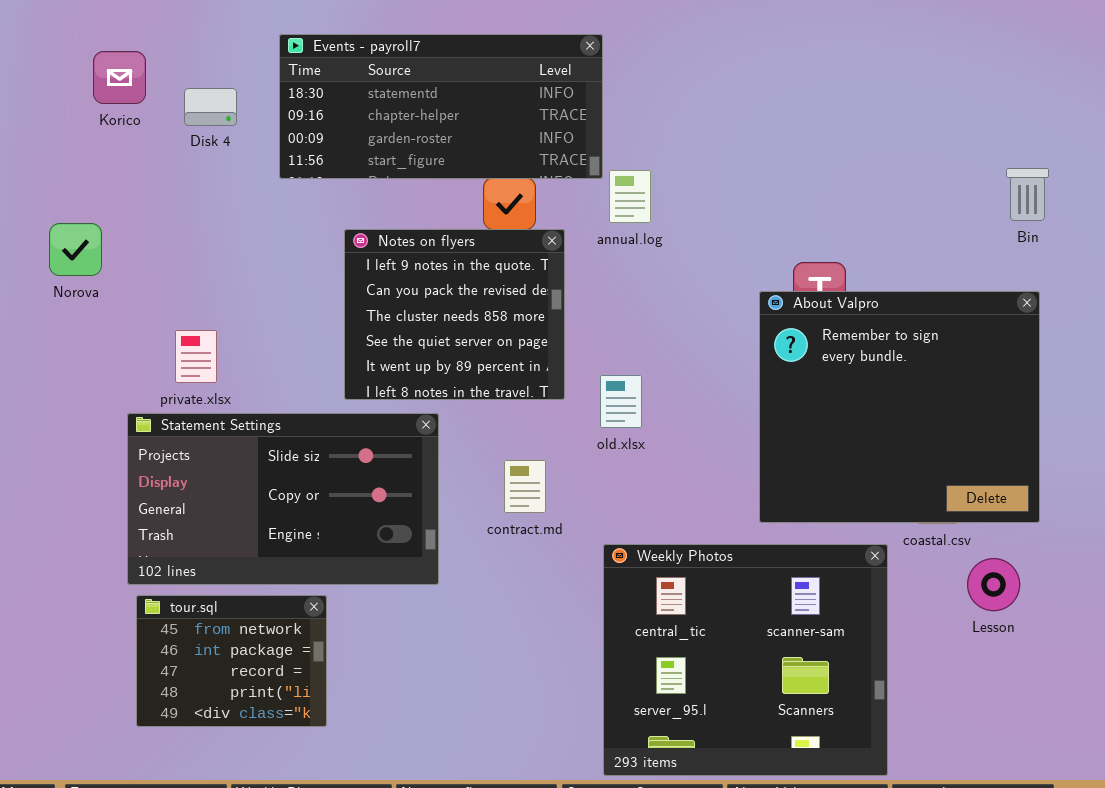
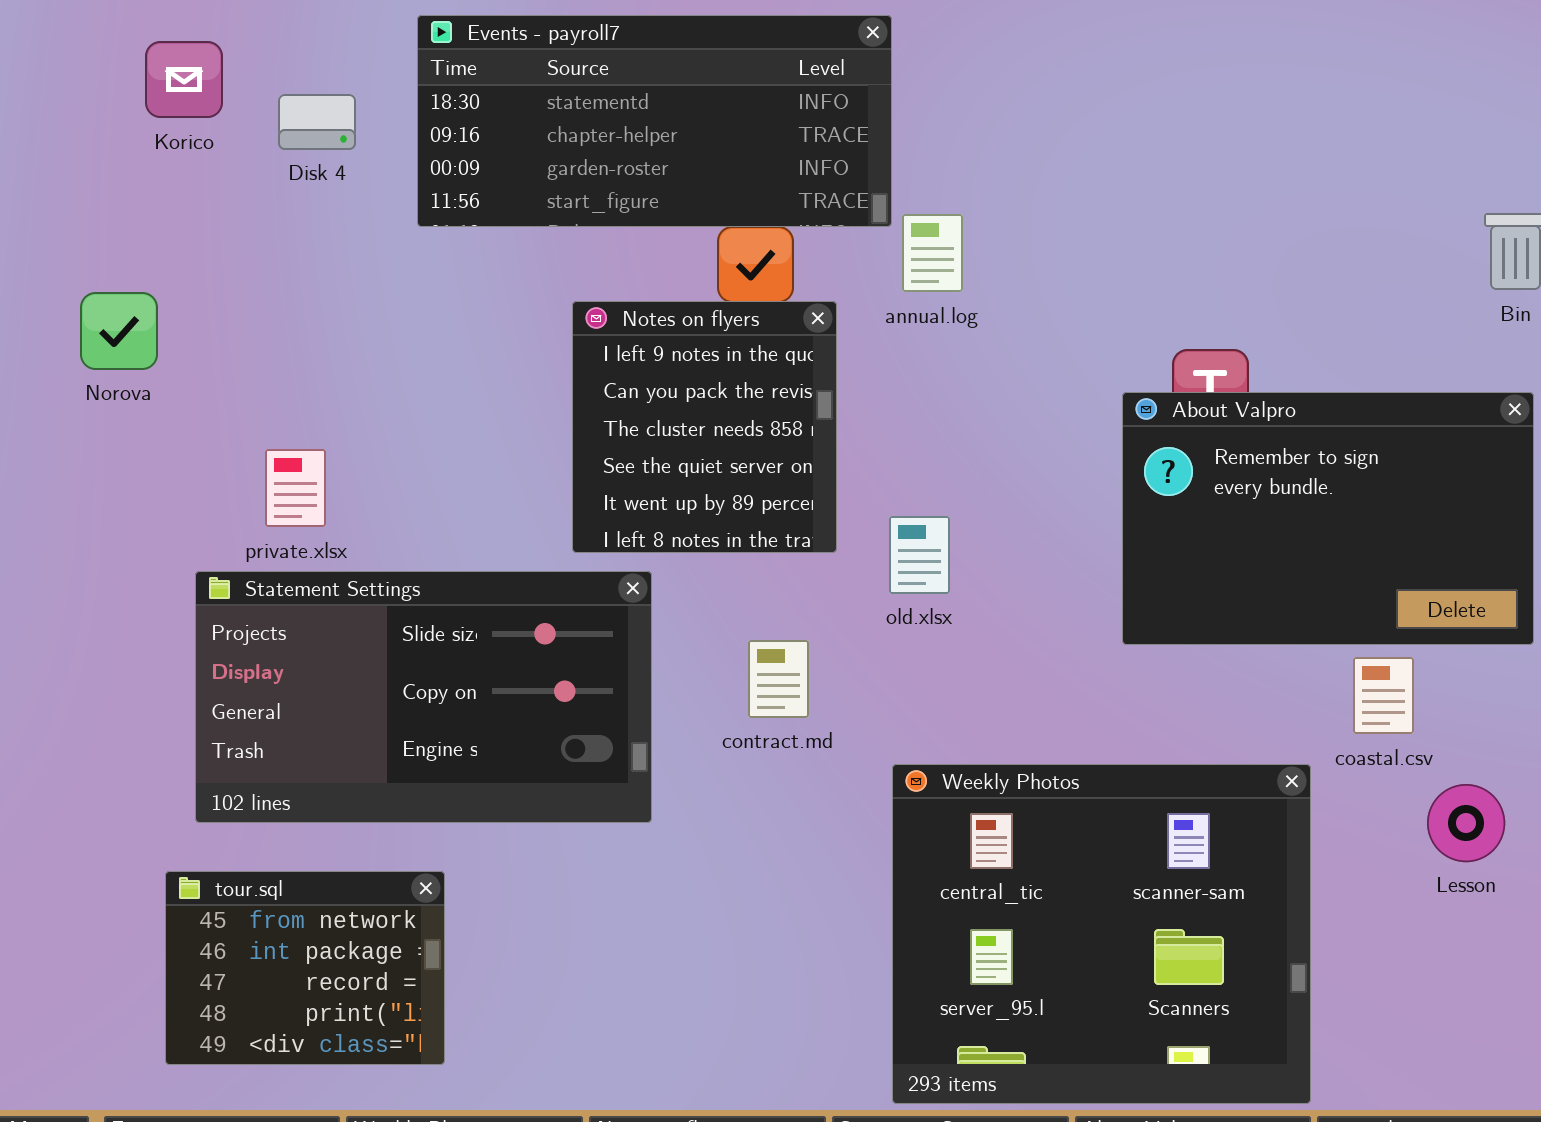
Notes on flyers: [344,229,565,400] -> [572,301,837,553], resized
About Valpro: [759,291,1040,523] -> [1122,392,1534,645], resized
tour.sql: [136,595,327,727] -> [165,871,445,1065], moved

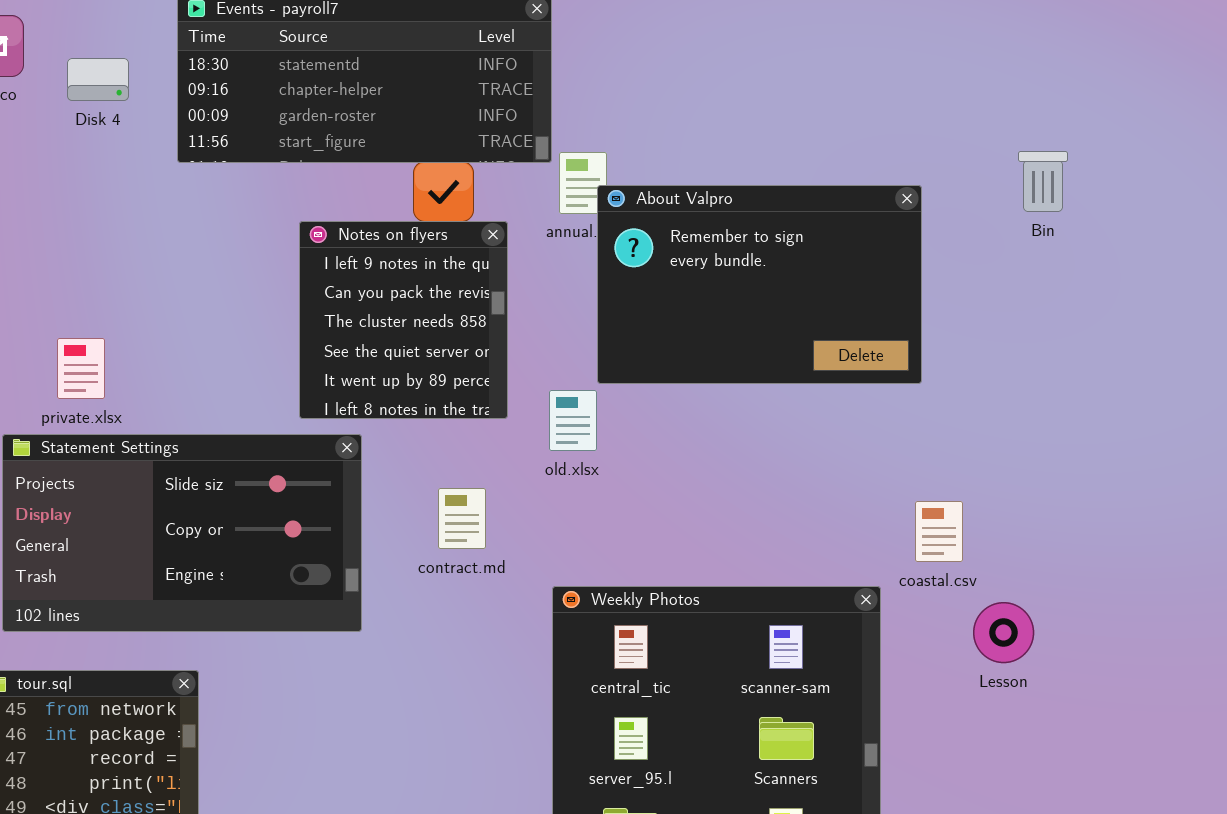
About Valpro: [1122,392,1534,645] -> [597,185,922,384], moved

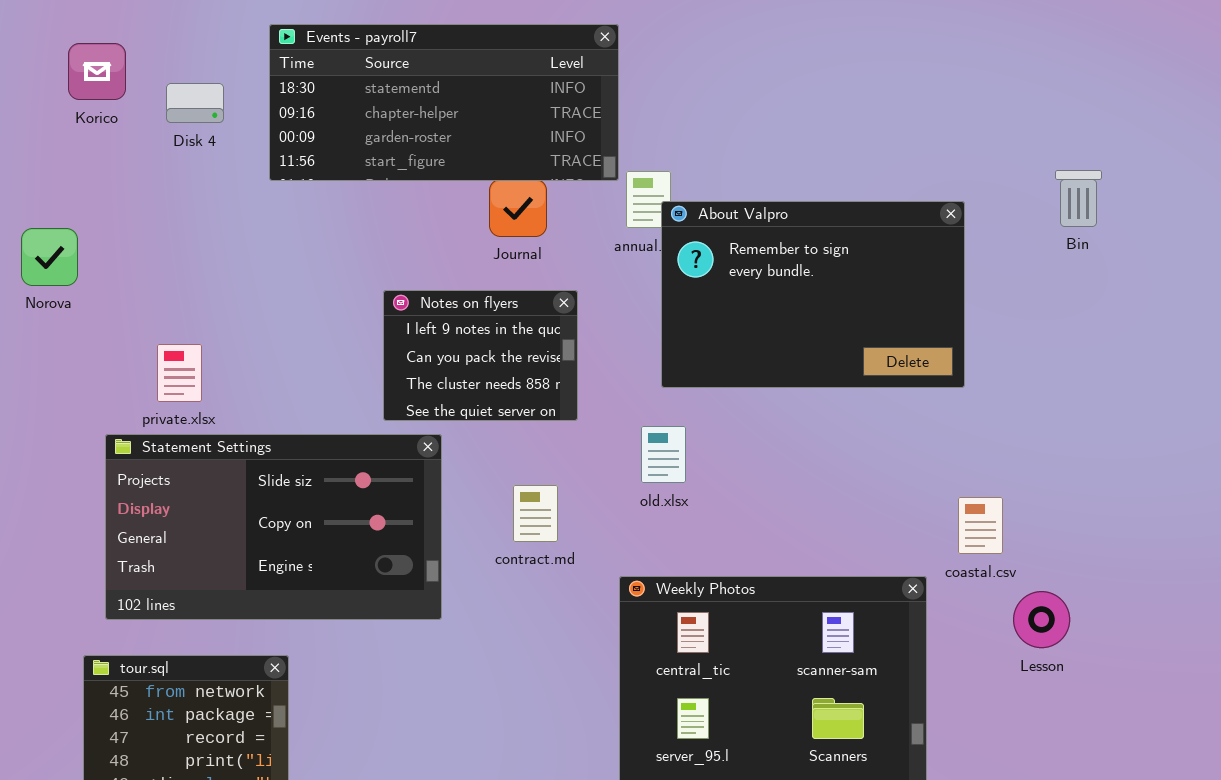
Notes on flyers: [299,221,508,419] -> [383,290,578,421], resized
old.xlsx: [549,390,597,451] -> [641,426,686,483], moved

